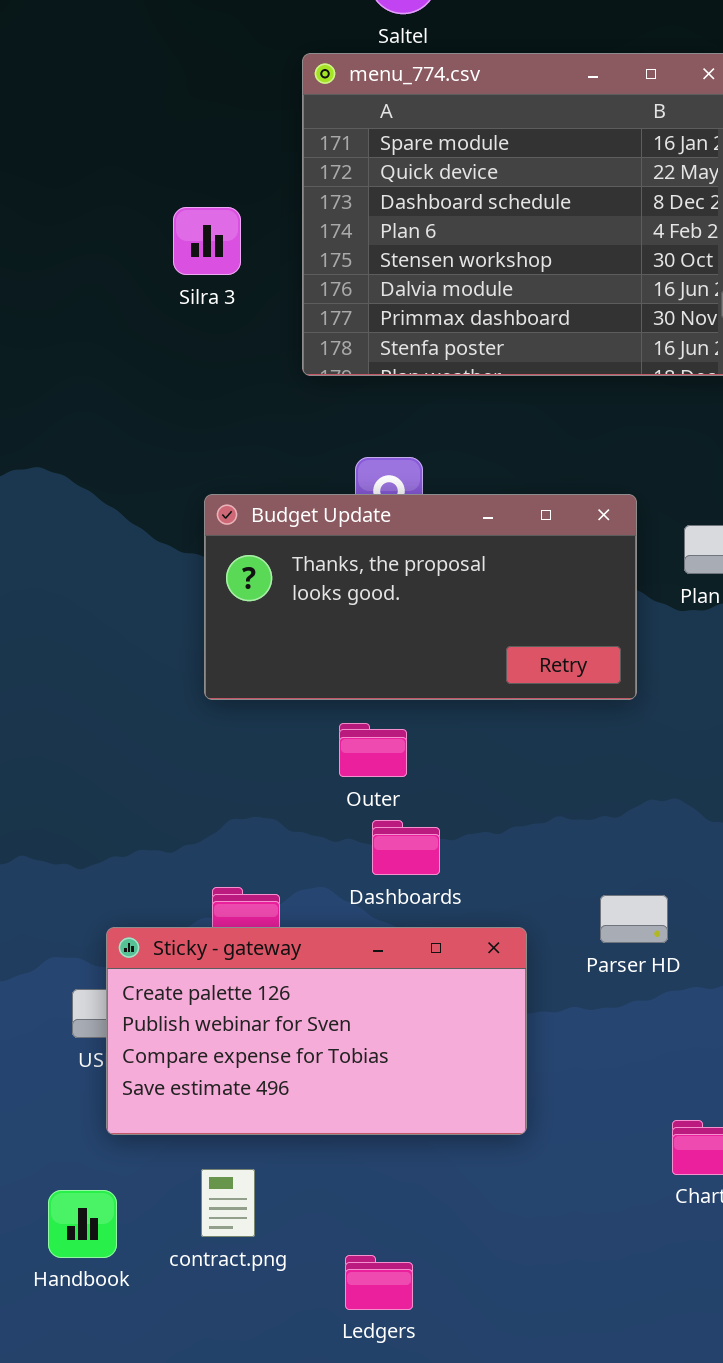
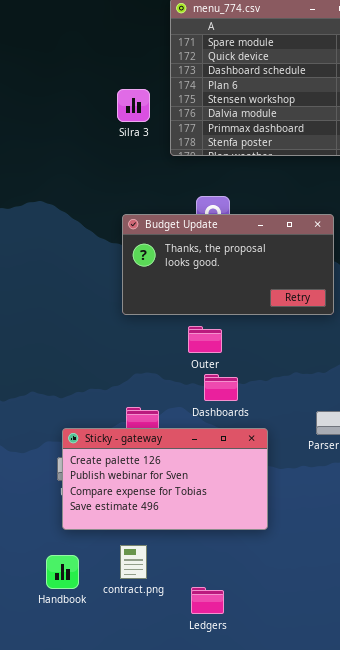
Silra 3: [173,207,241,275] -> [117,89,150,122], moved
Sticky - gateway: [106,927,527,1135] -> [62,428,268,530], moved

